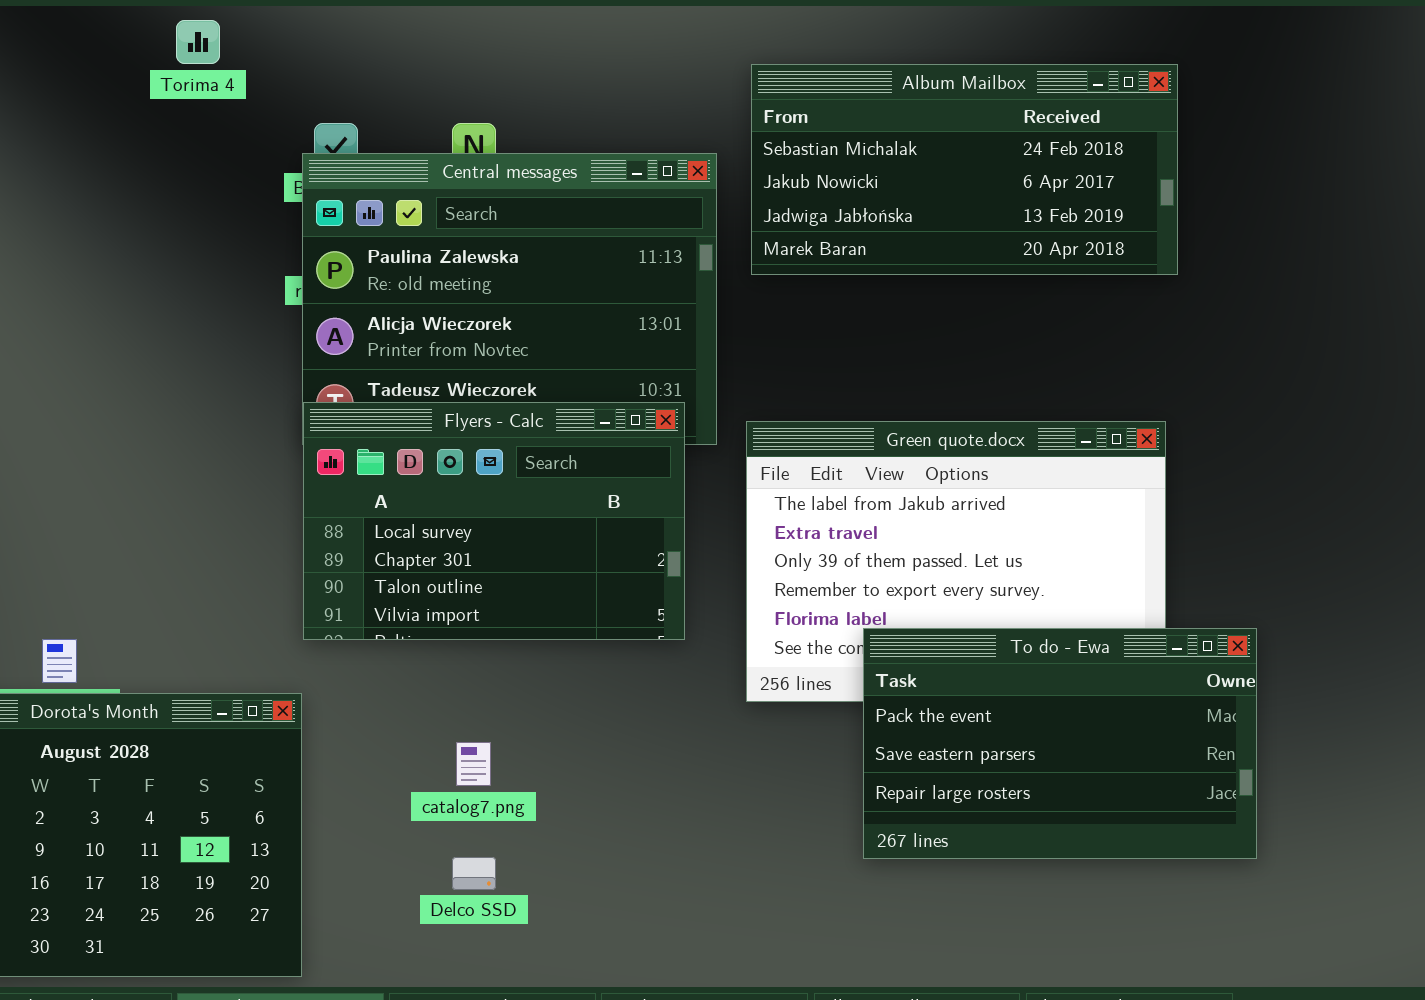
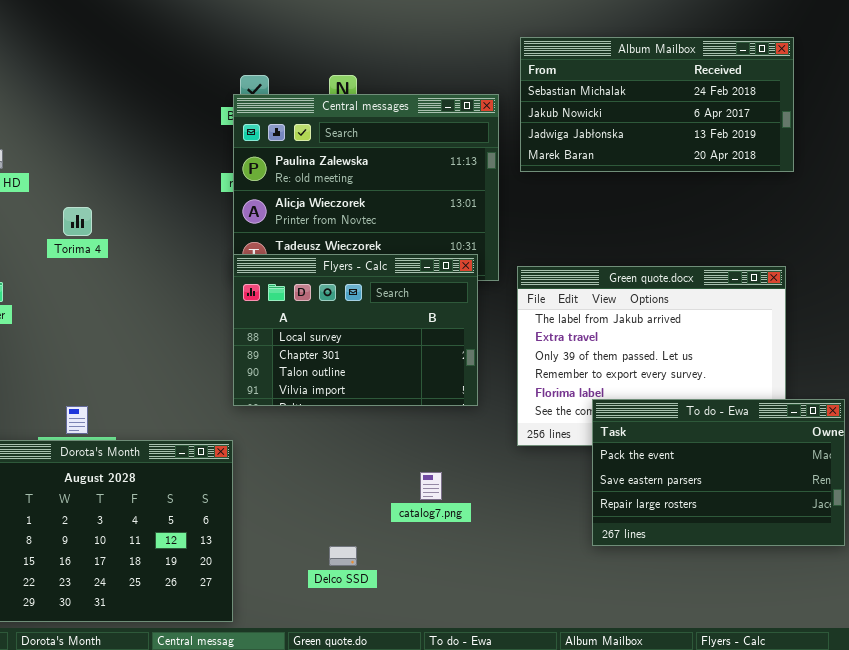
Torima 4: [176,20,220,64] -> [63,207,92,236], moved
catalog7.png: [456,742,491,786] -> [420,472,442,500], moved

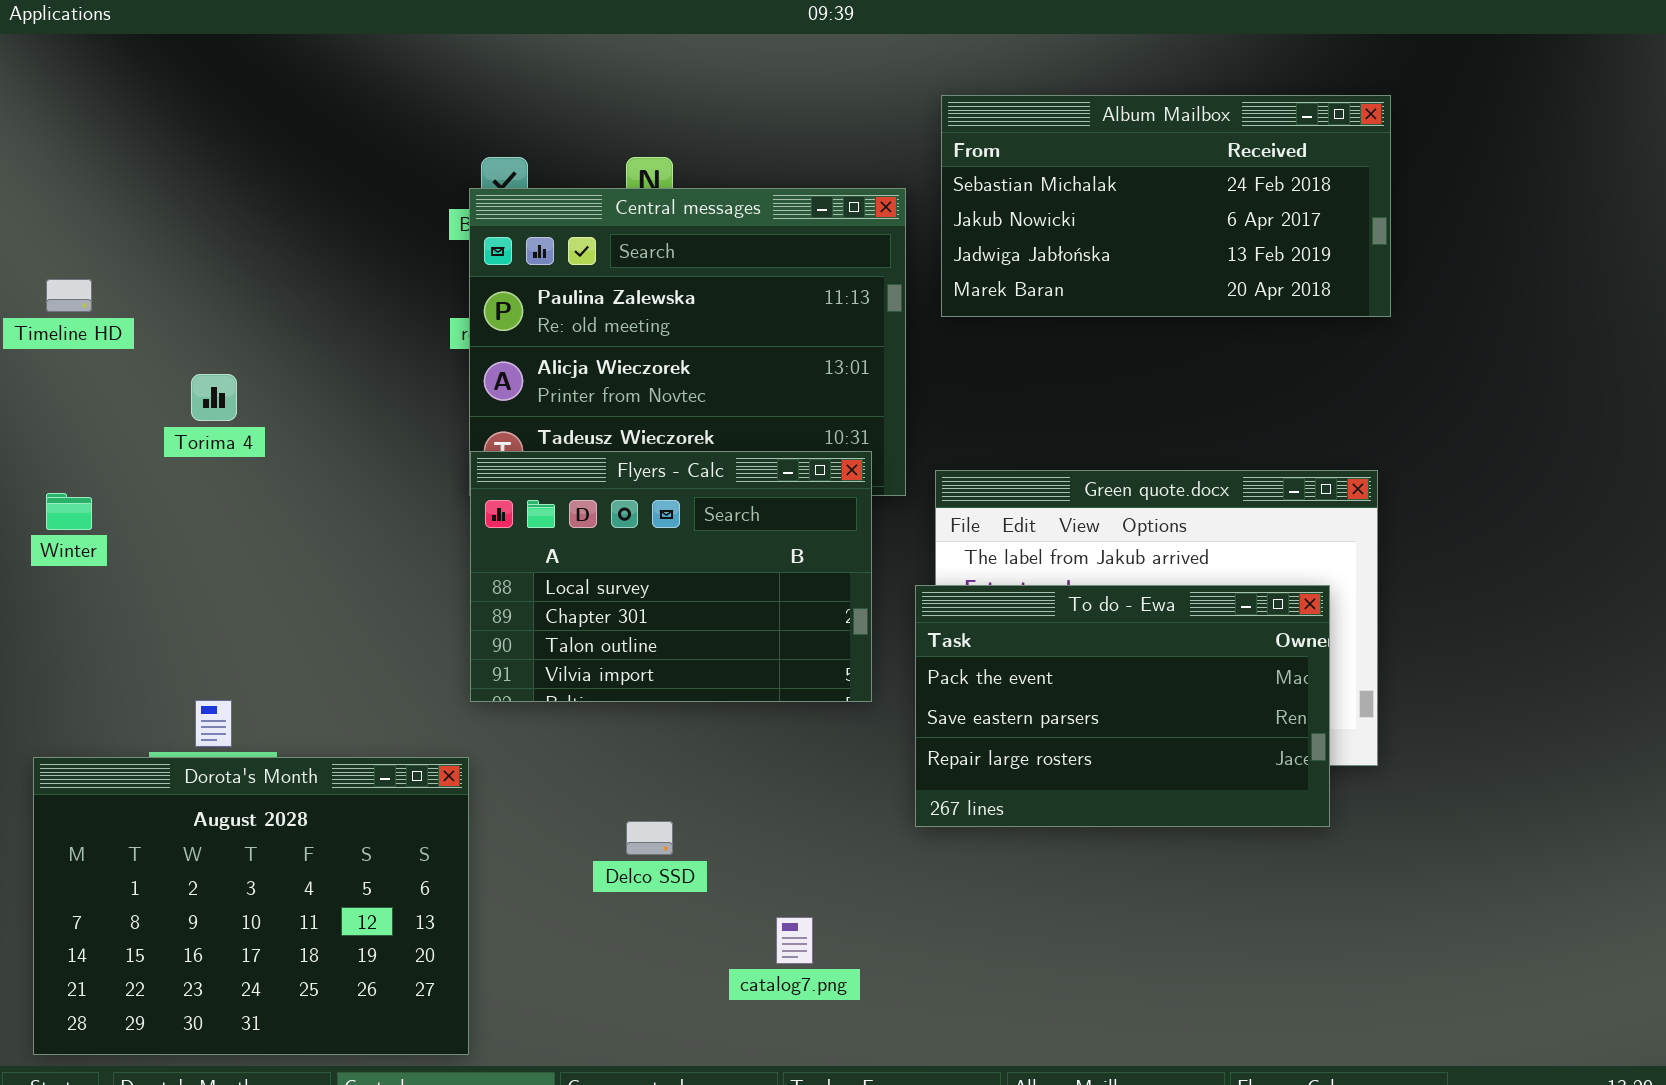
To do - Ewa: [592,399,845,546] -> [915,585,1330,827], moved
catalog7.png: [420,472,442,500] -> [776,917,813,964], moved
Delco SSD: [329,546,357,566] -> [626,821,673,855], moved

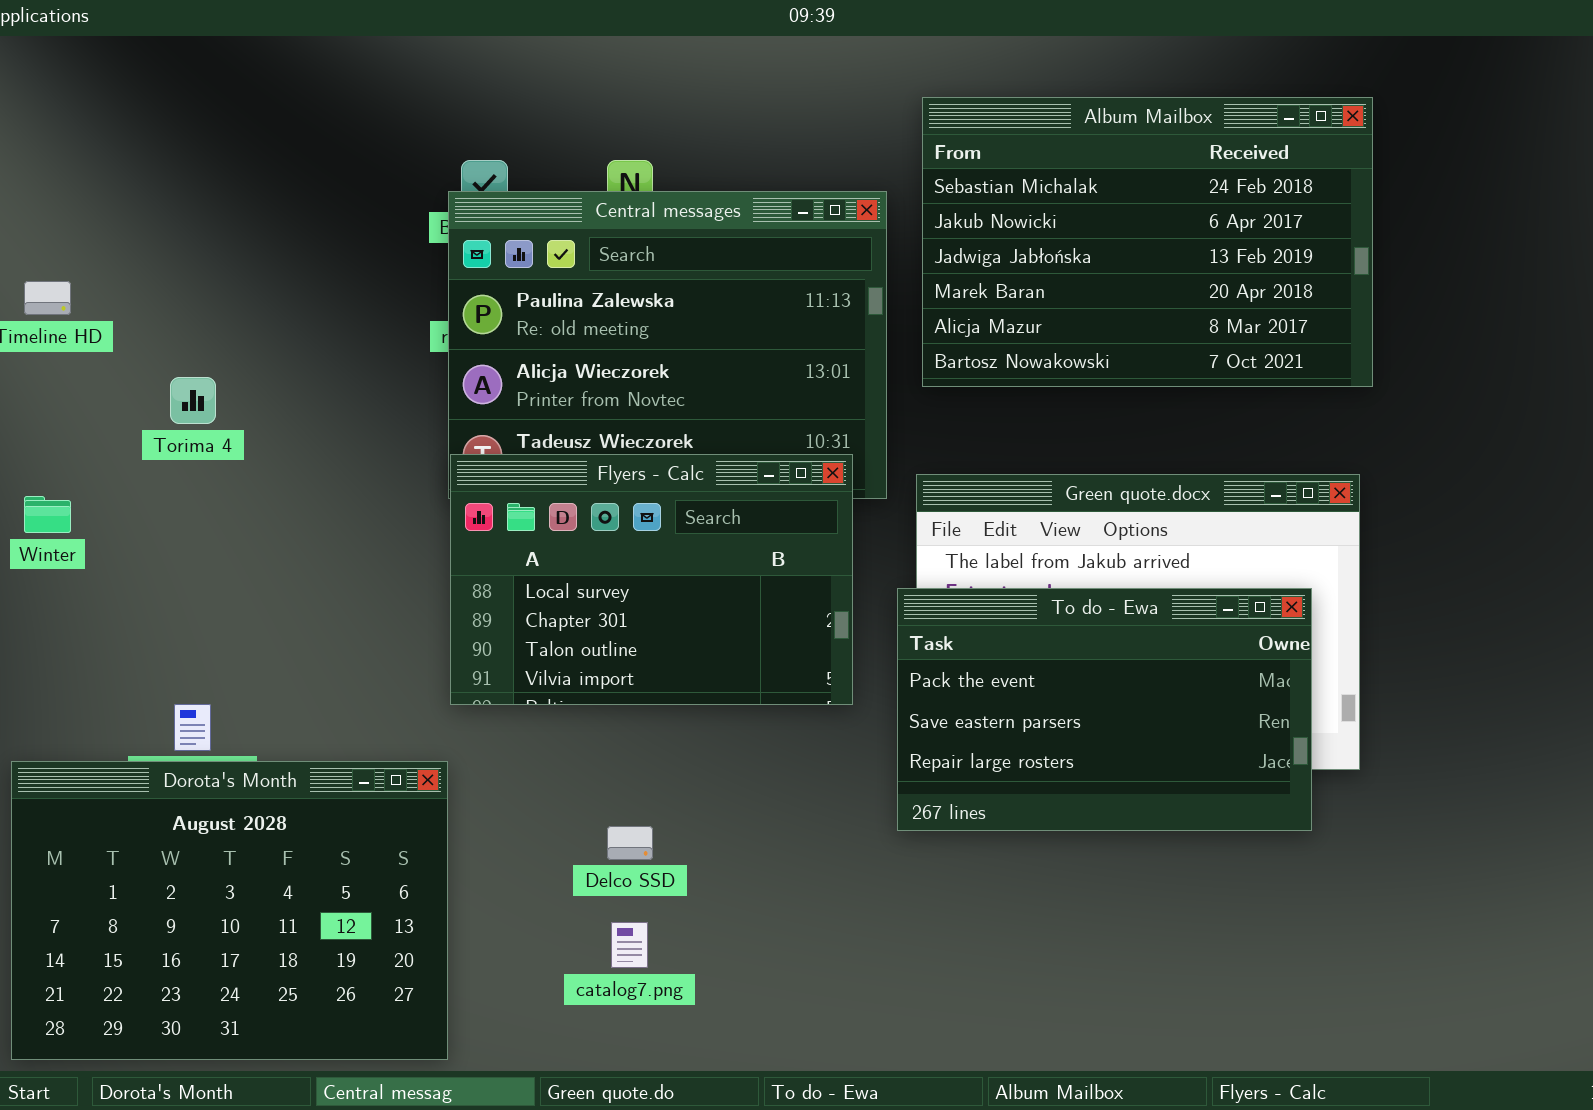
Album Mailbox: [941,95,1391,317] -> [922,97,1373,387], resized
catalog7.png: [776,917,813,964] -> [611,922,648,968], moved

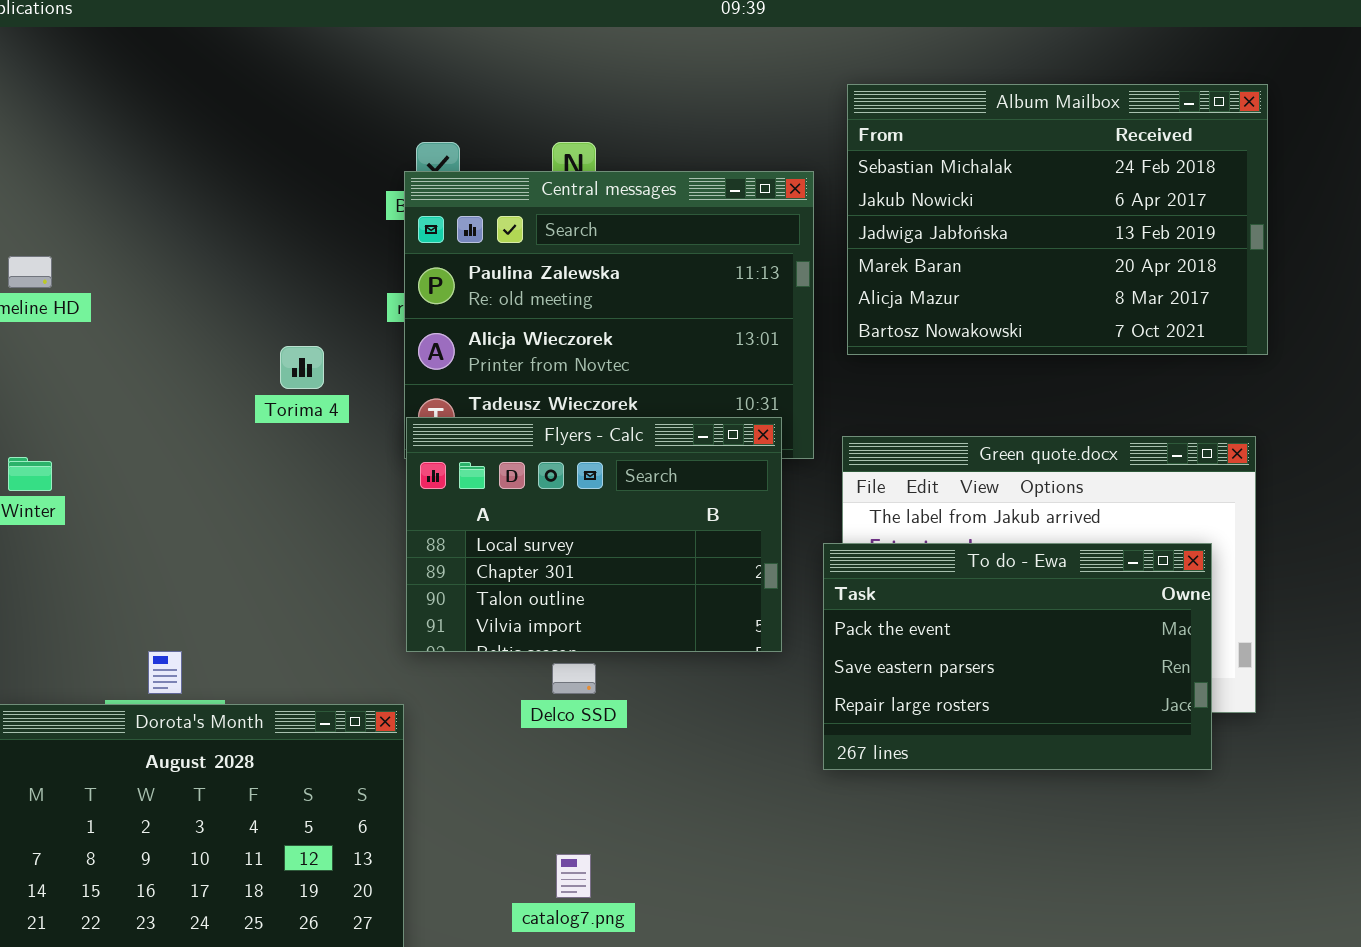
Torima 4: [170,377,216,424] -> [280,346,324,389], moved
Delco SSD: [607,826,653,860] -> [552,663,596,694], moved

